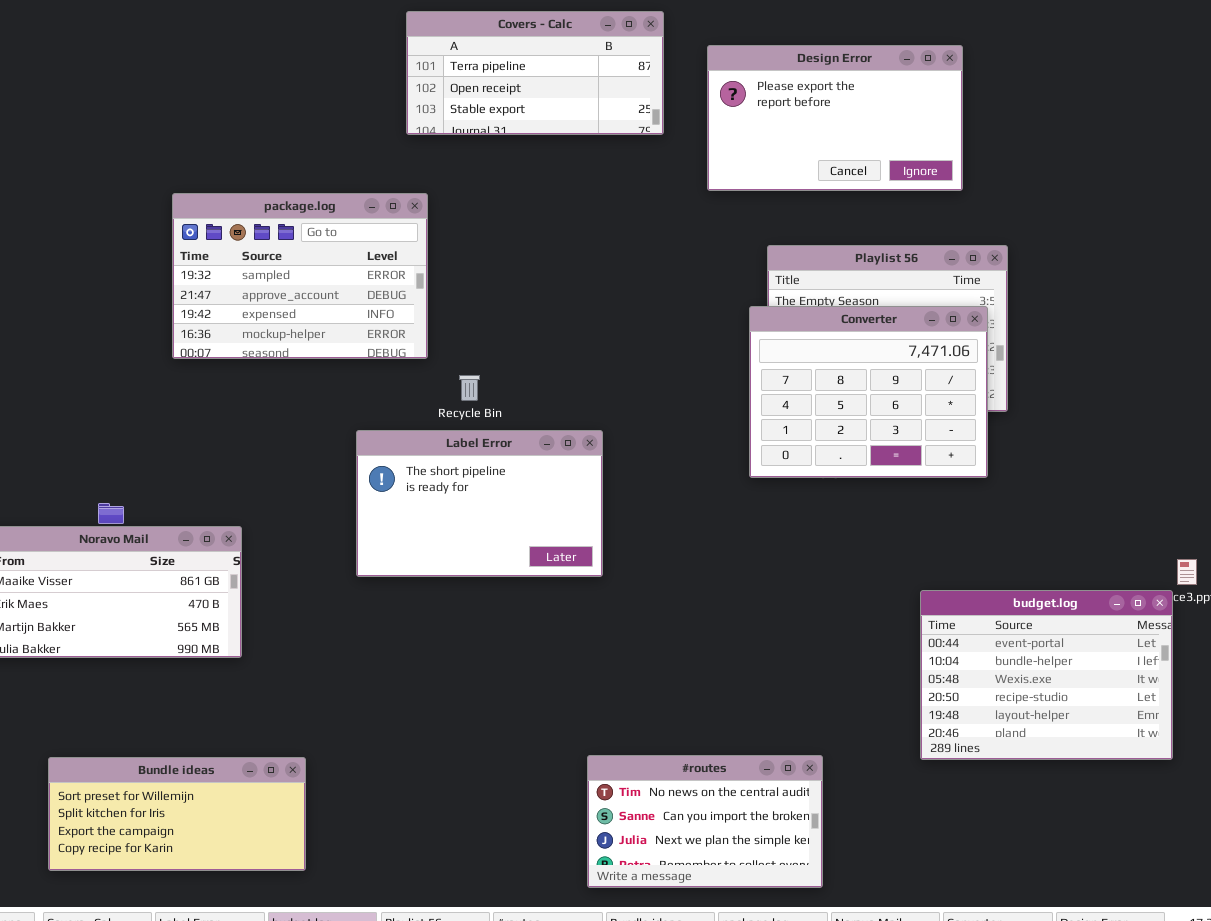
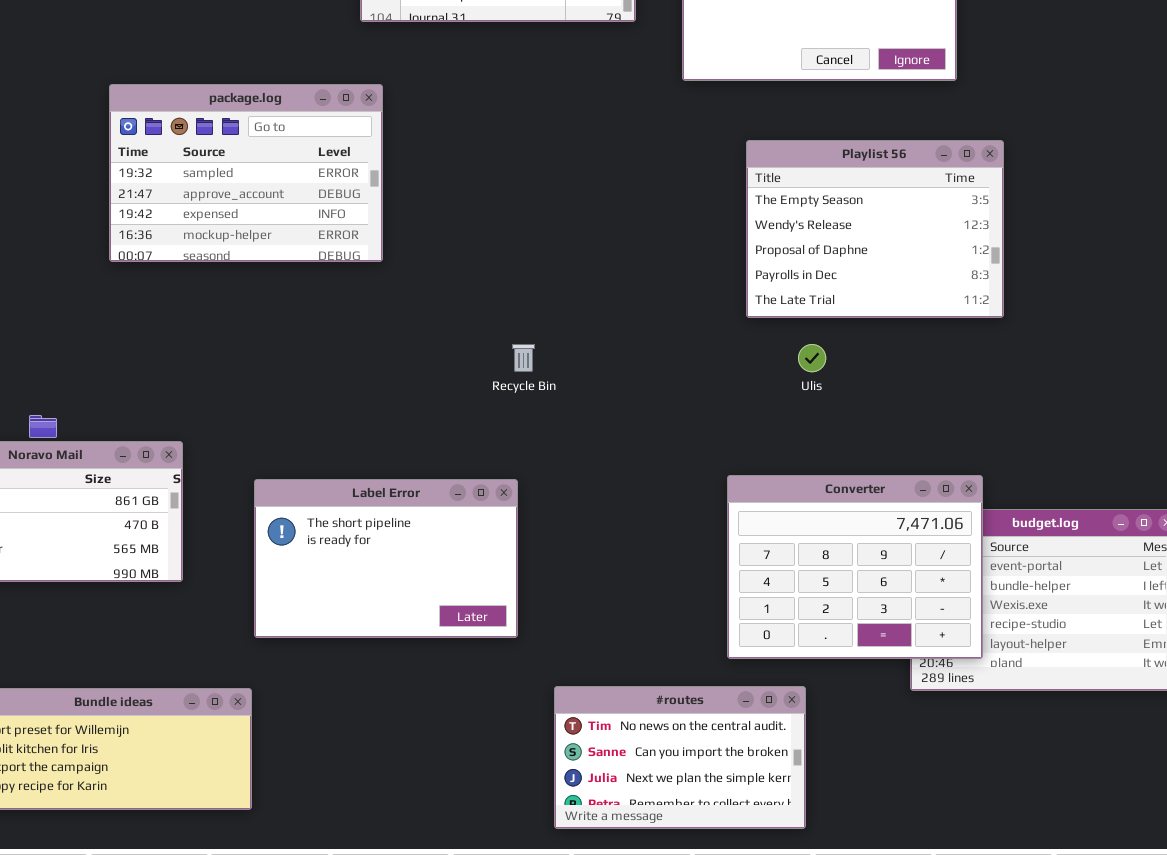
Converter: [749,306,988,478] -> [727,475,983,659], moved
Recycle Bin: [459,375,480,401] -> [512,344,535,372], moved
Label Error: [356,430,603,577] -> [254,479,518,638], moved

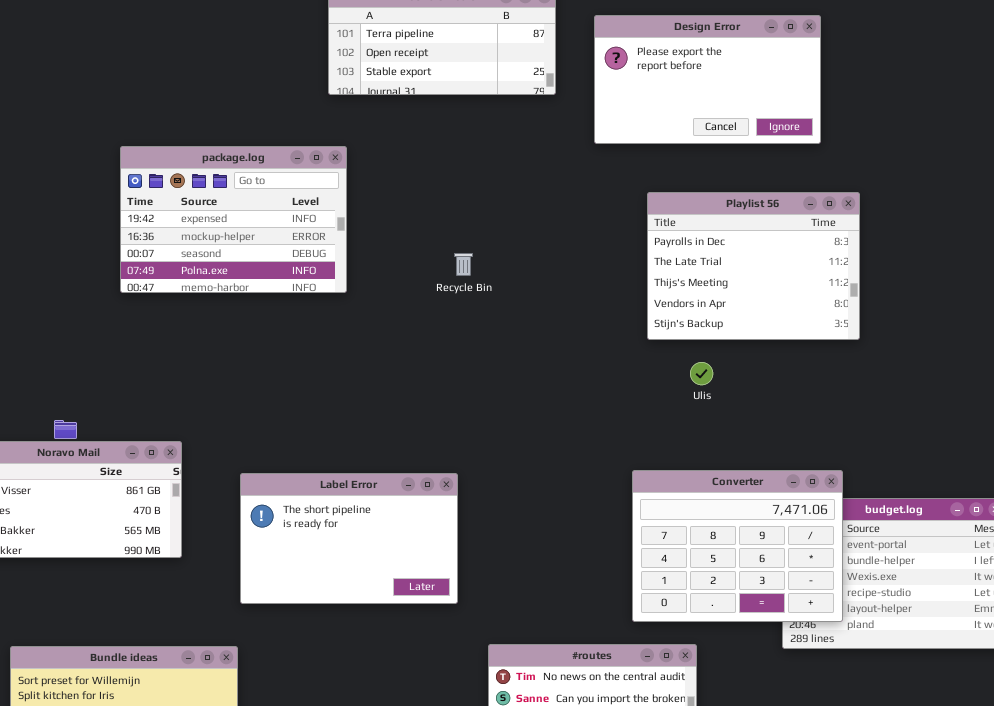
package.log: [109,84,383,262] -> [120,146,347,293], scrolled down 2 rows
Playlist 56: [746,140,1004,318] -> [647,192,860,340], scrolled down 3 rows
Recycle Bin: [512,344,535,372] -> [454,253,473,276], moved

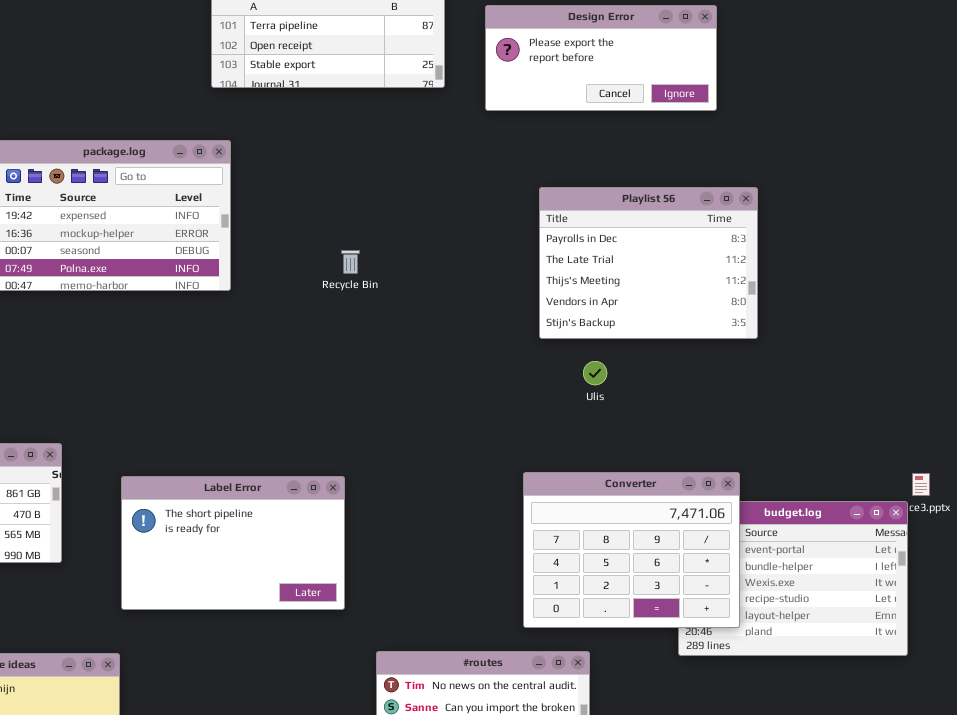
Design Error: [594,15,821,144] -> [485,5,717,111], resized

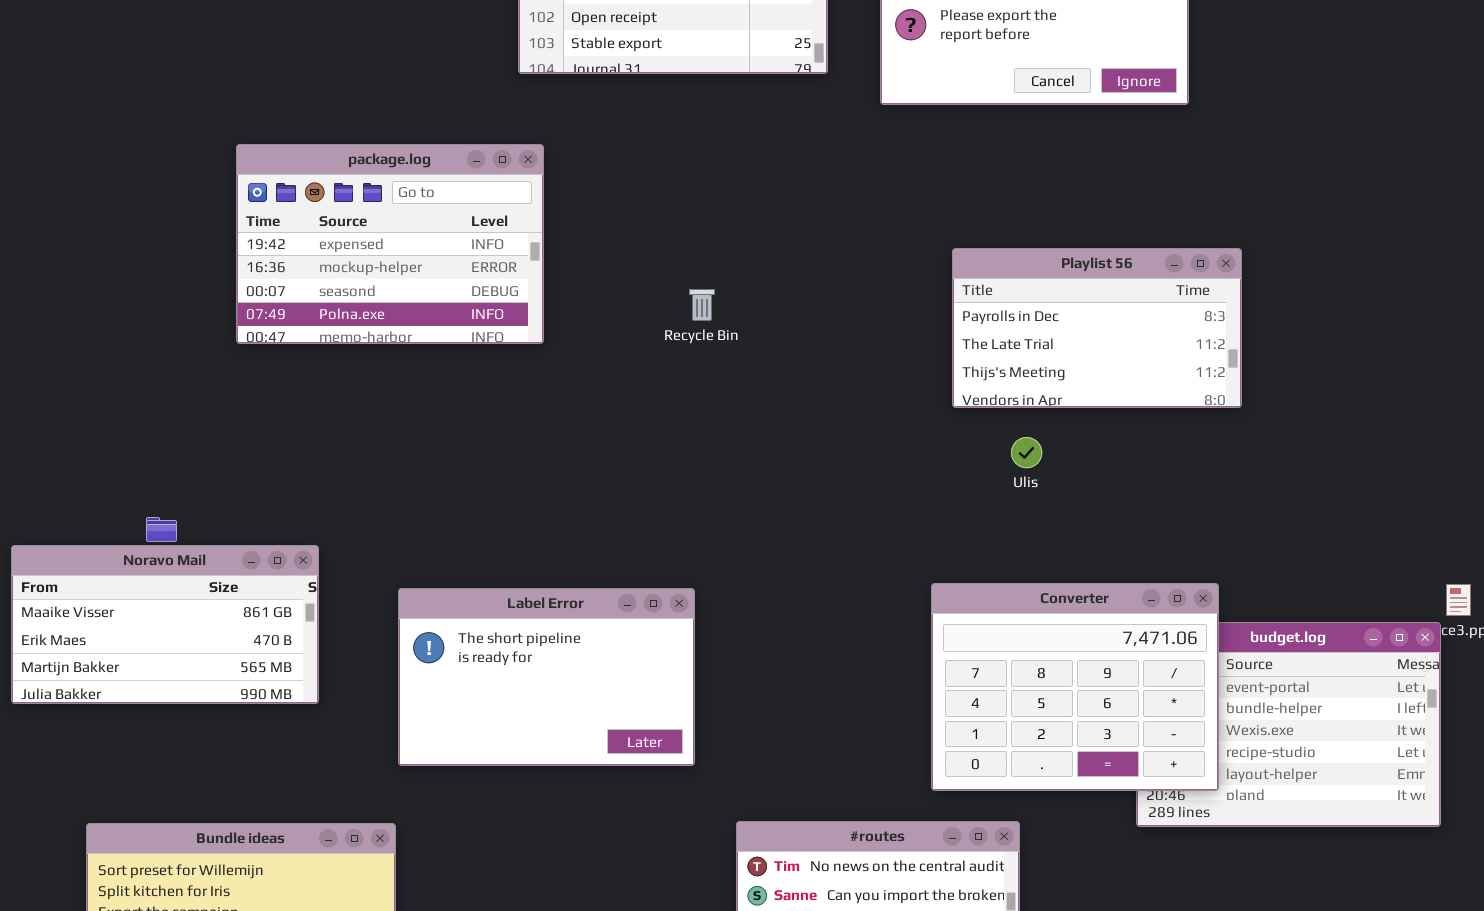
Playlist 56: [539,187,758,339] -> [952,248,1242,408], resized

